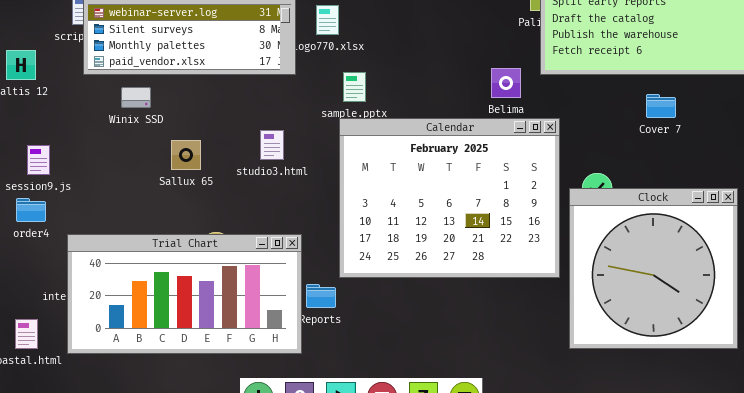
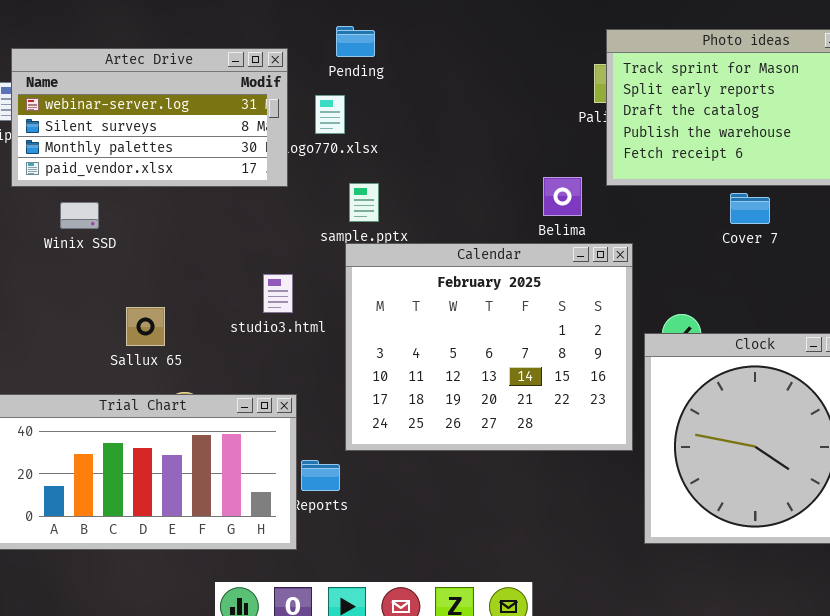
Cover 7: [646,94,676,118] -> [730,193,770,224], moved
studio3.html: [260,130,284,160] -> [263,274,293,313], moved
Sallux 65: [171,140,201,170] -> [126,307,165,346], moved

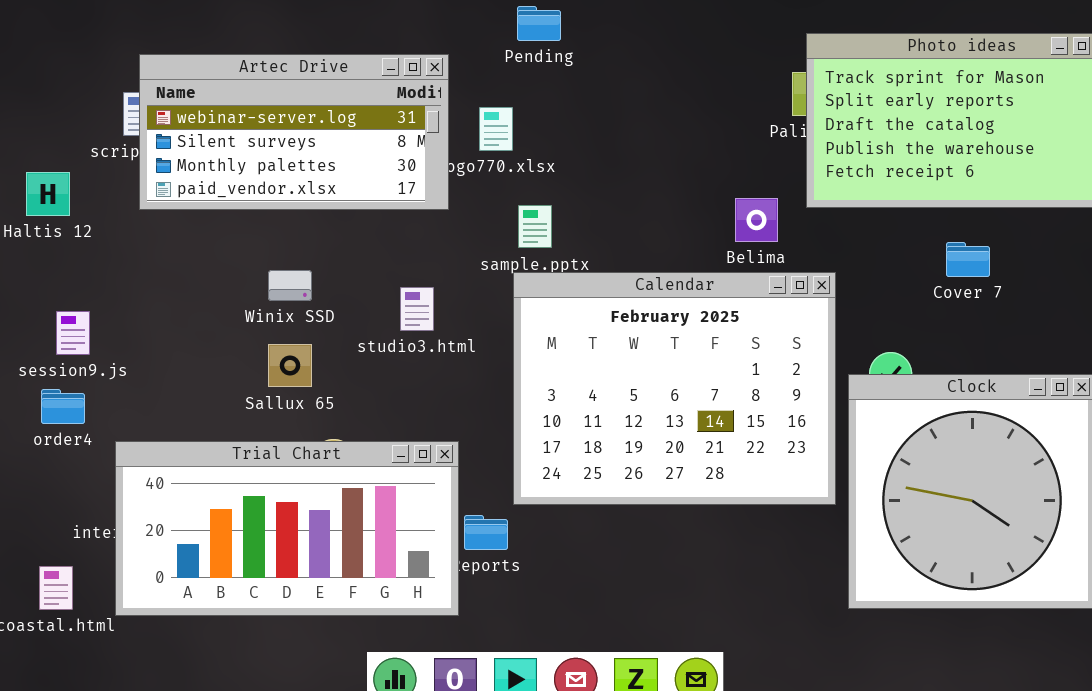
Pending: [336,26,375,57] -> [517,6,561,41], moved
Cover 7: [730,193,770,224] -> [946,242,990,277], moved
Winix SSD: [60,202,99,229] -> [268,270,312,301], moved
studio3.html: [263,274,293,313] -> [400,287,434,331], moved

